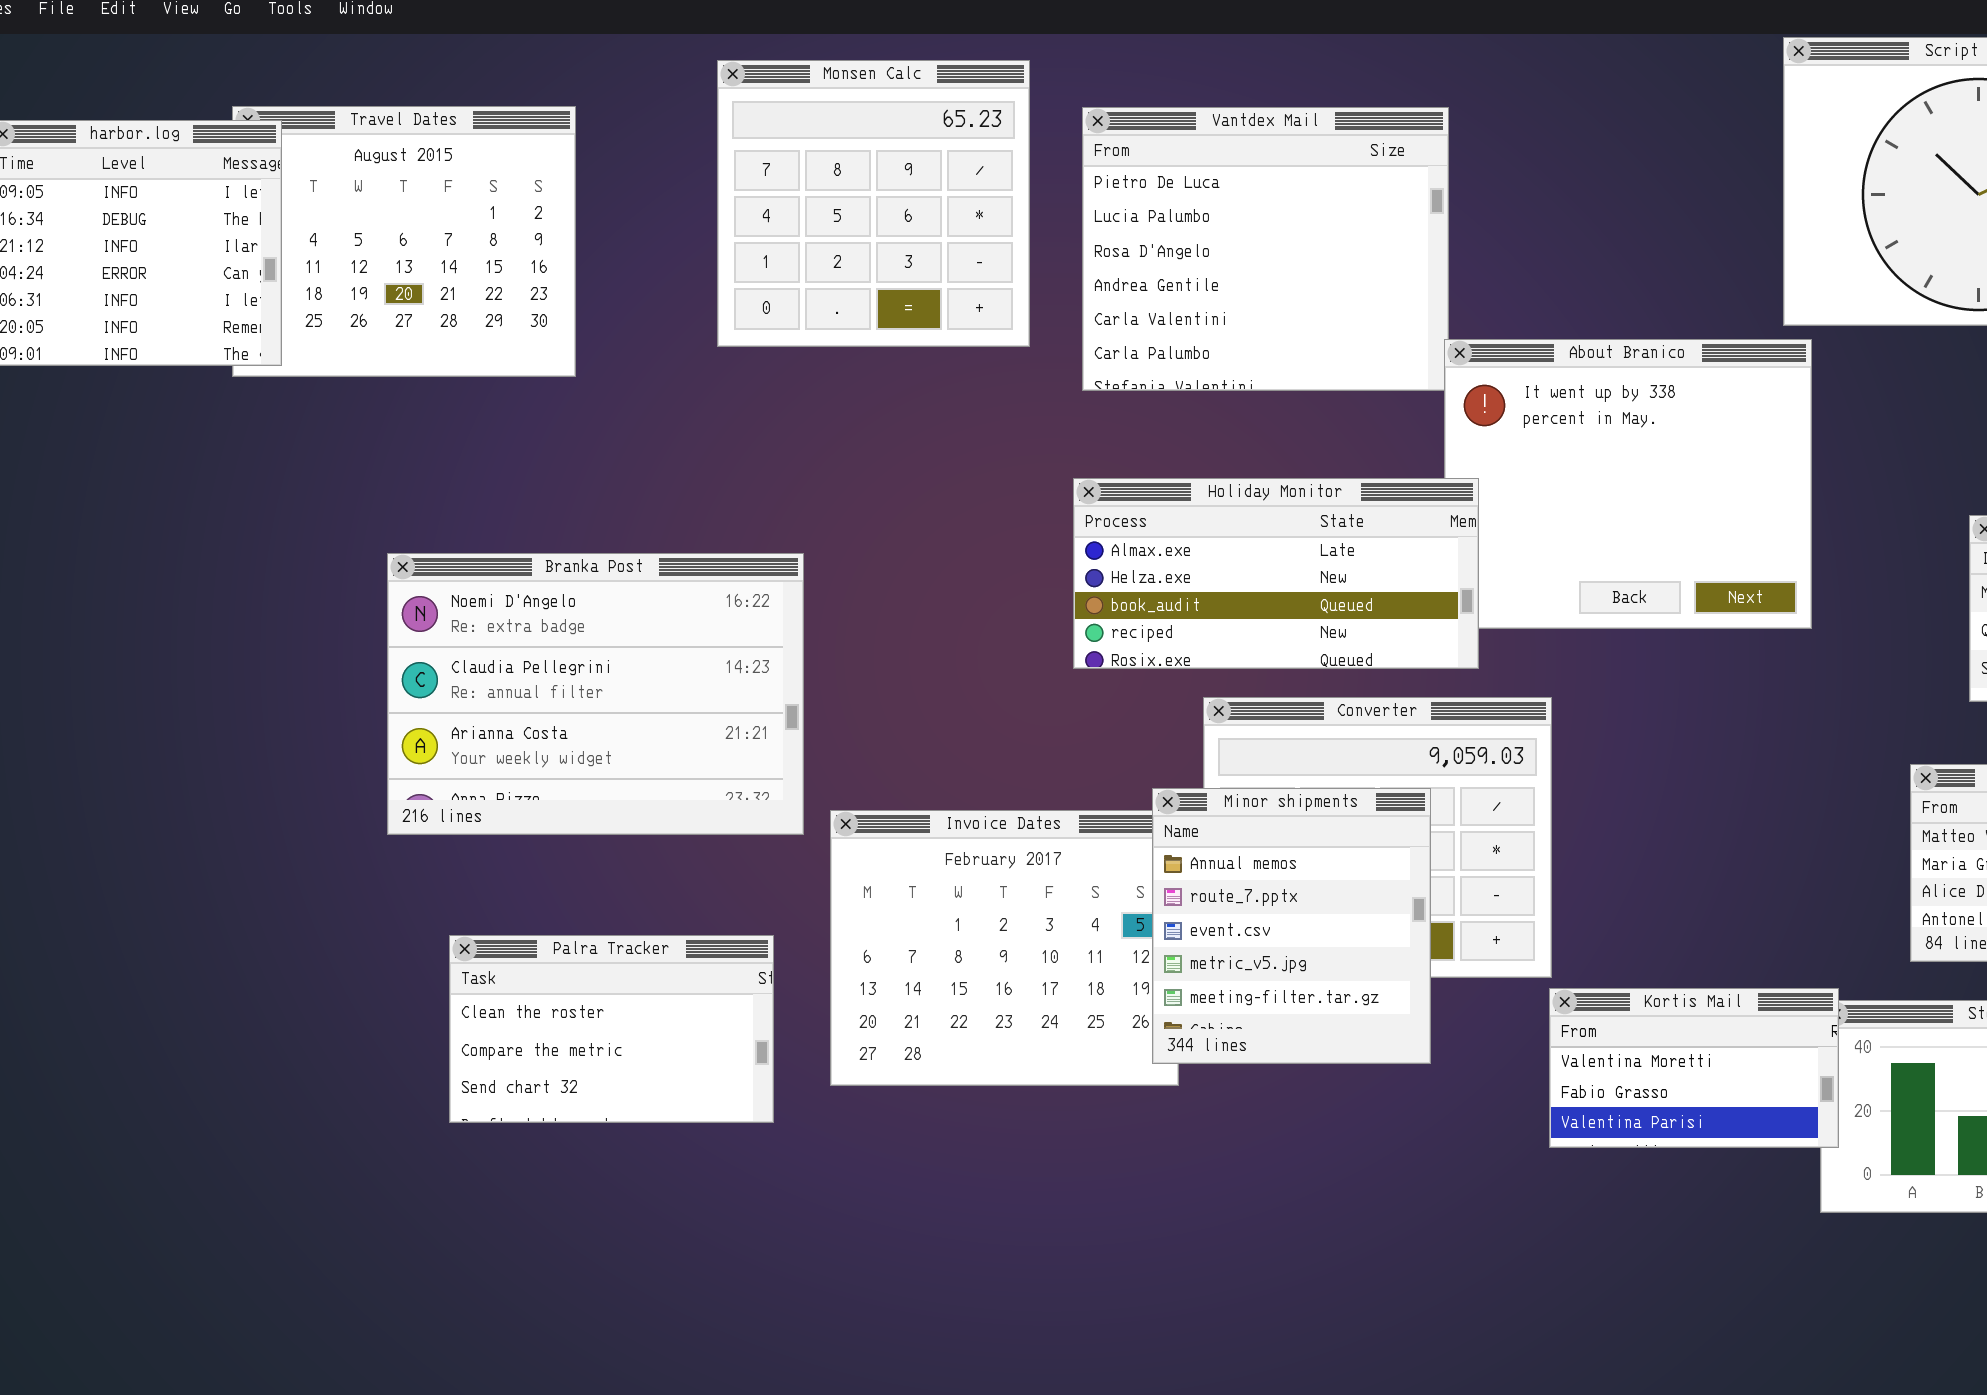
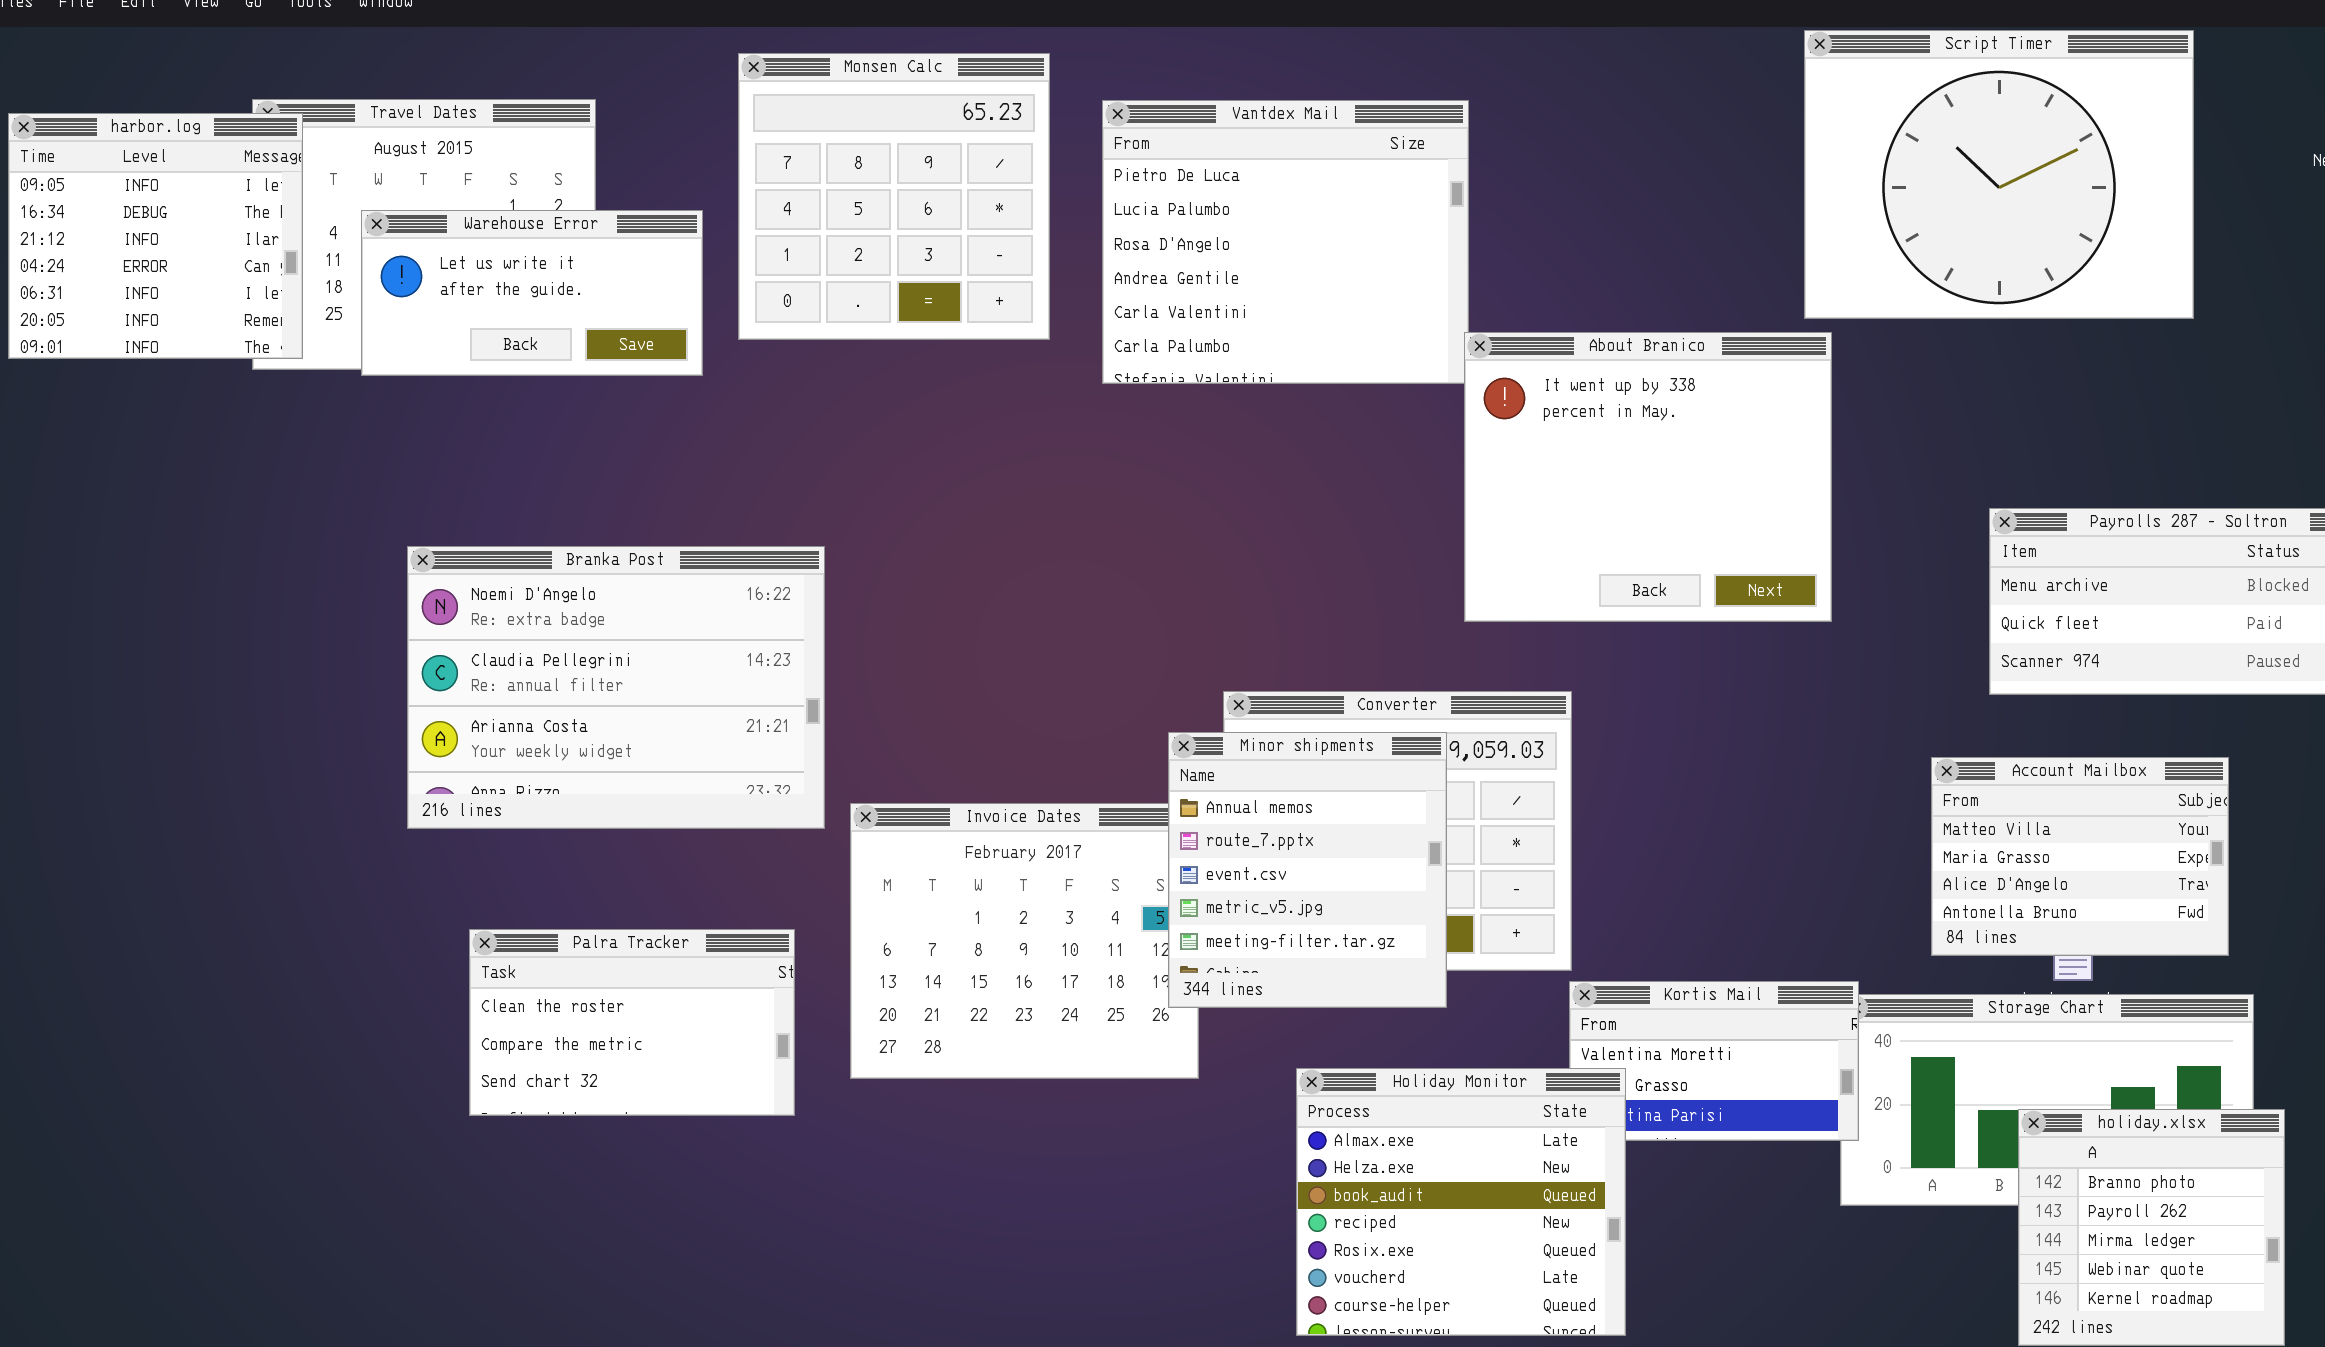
Warehouse Error: none -> [361,210,703,376], opened
Holiday Monitor: [1073,478,1479,669] -> [1296,1068,1626,1336], moved, resized
Minor shipments: [1152,788,1431,1064] -> [1168,732,1447,1008], moved

